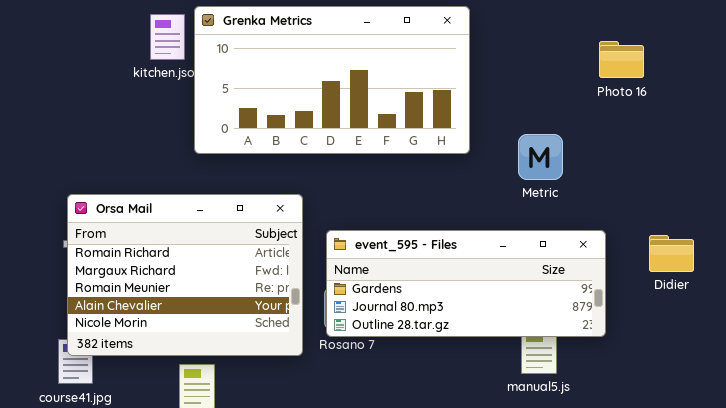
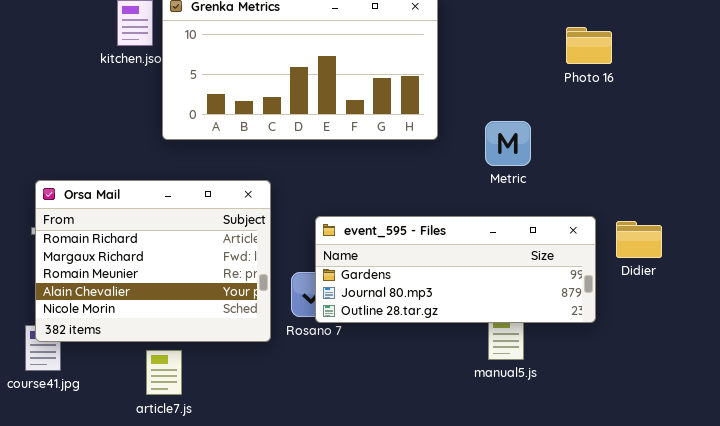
event_595 - Files: [326,230,606,337] -> [315,216,596,323], moved

